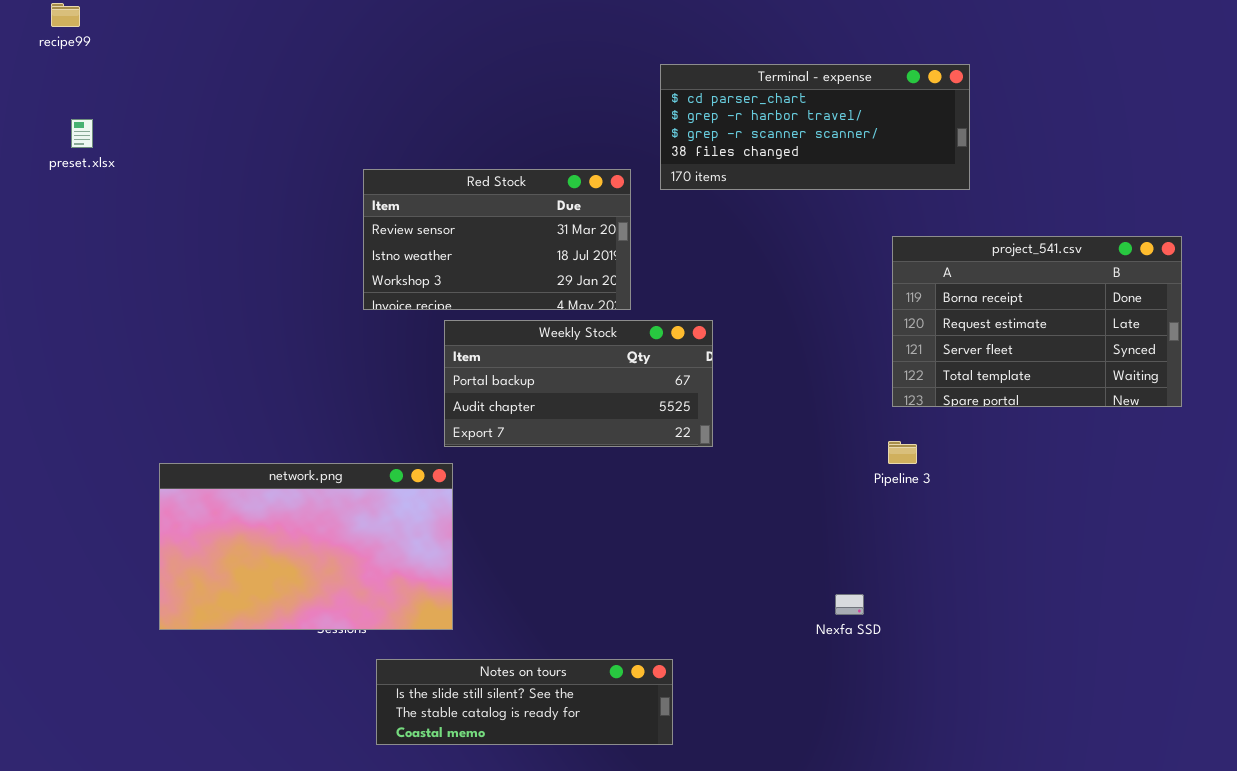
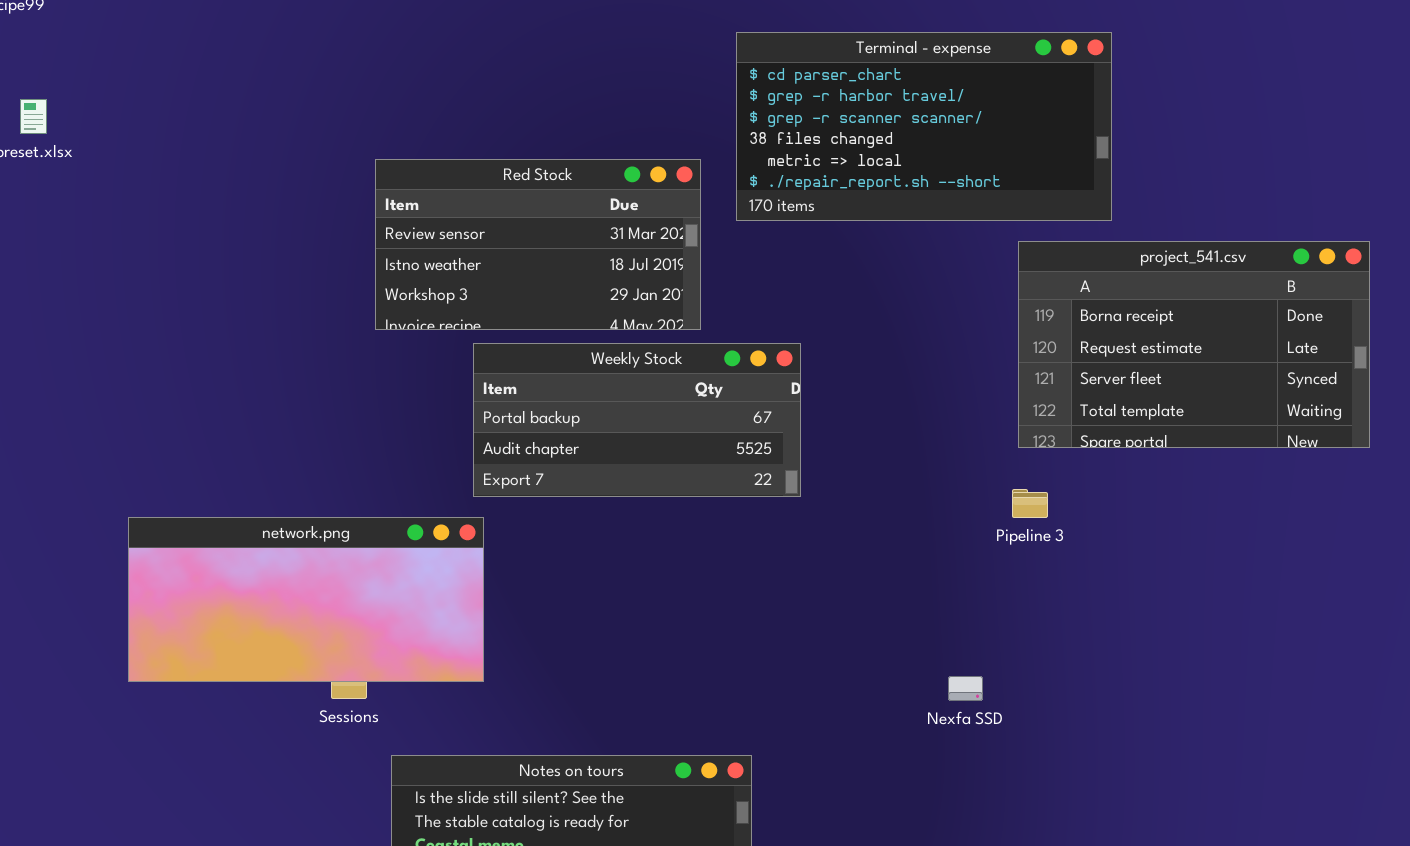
Terminal - expense: [660,64,970,190] -> [736,32,1112,221], resized
network.png: [159,463,453,630] -> [128,517,484,682], resized

